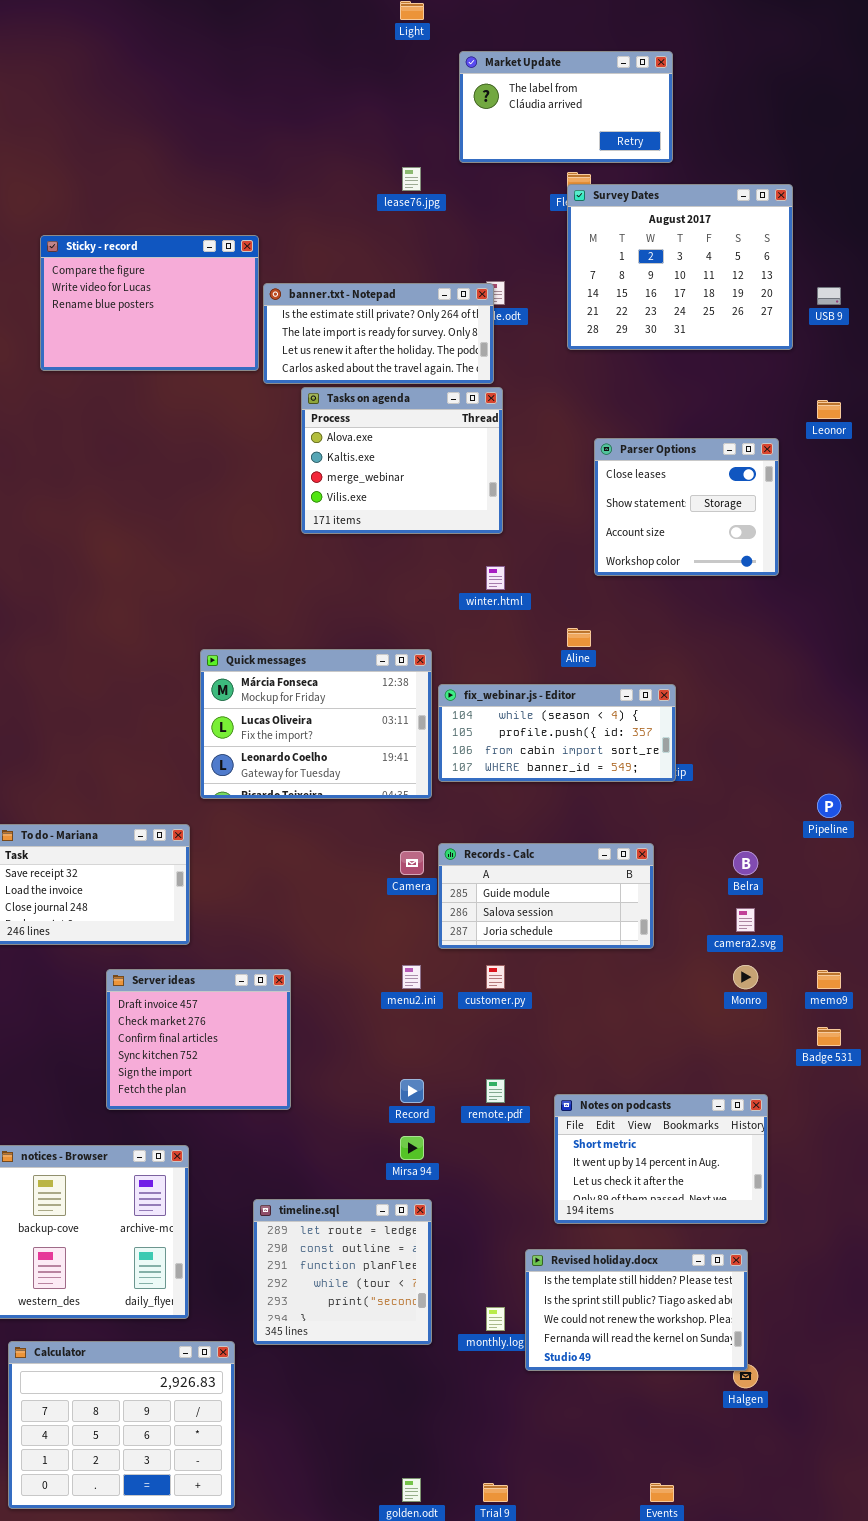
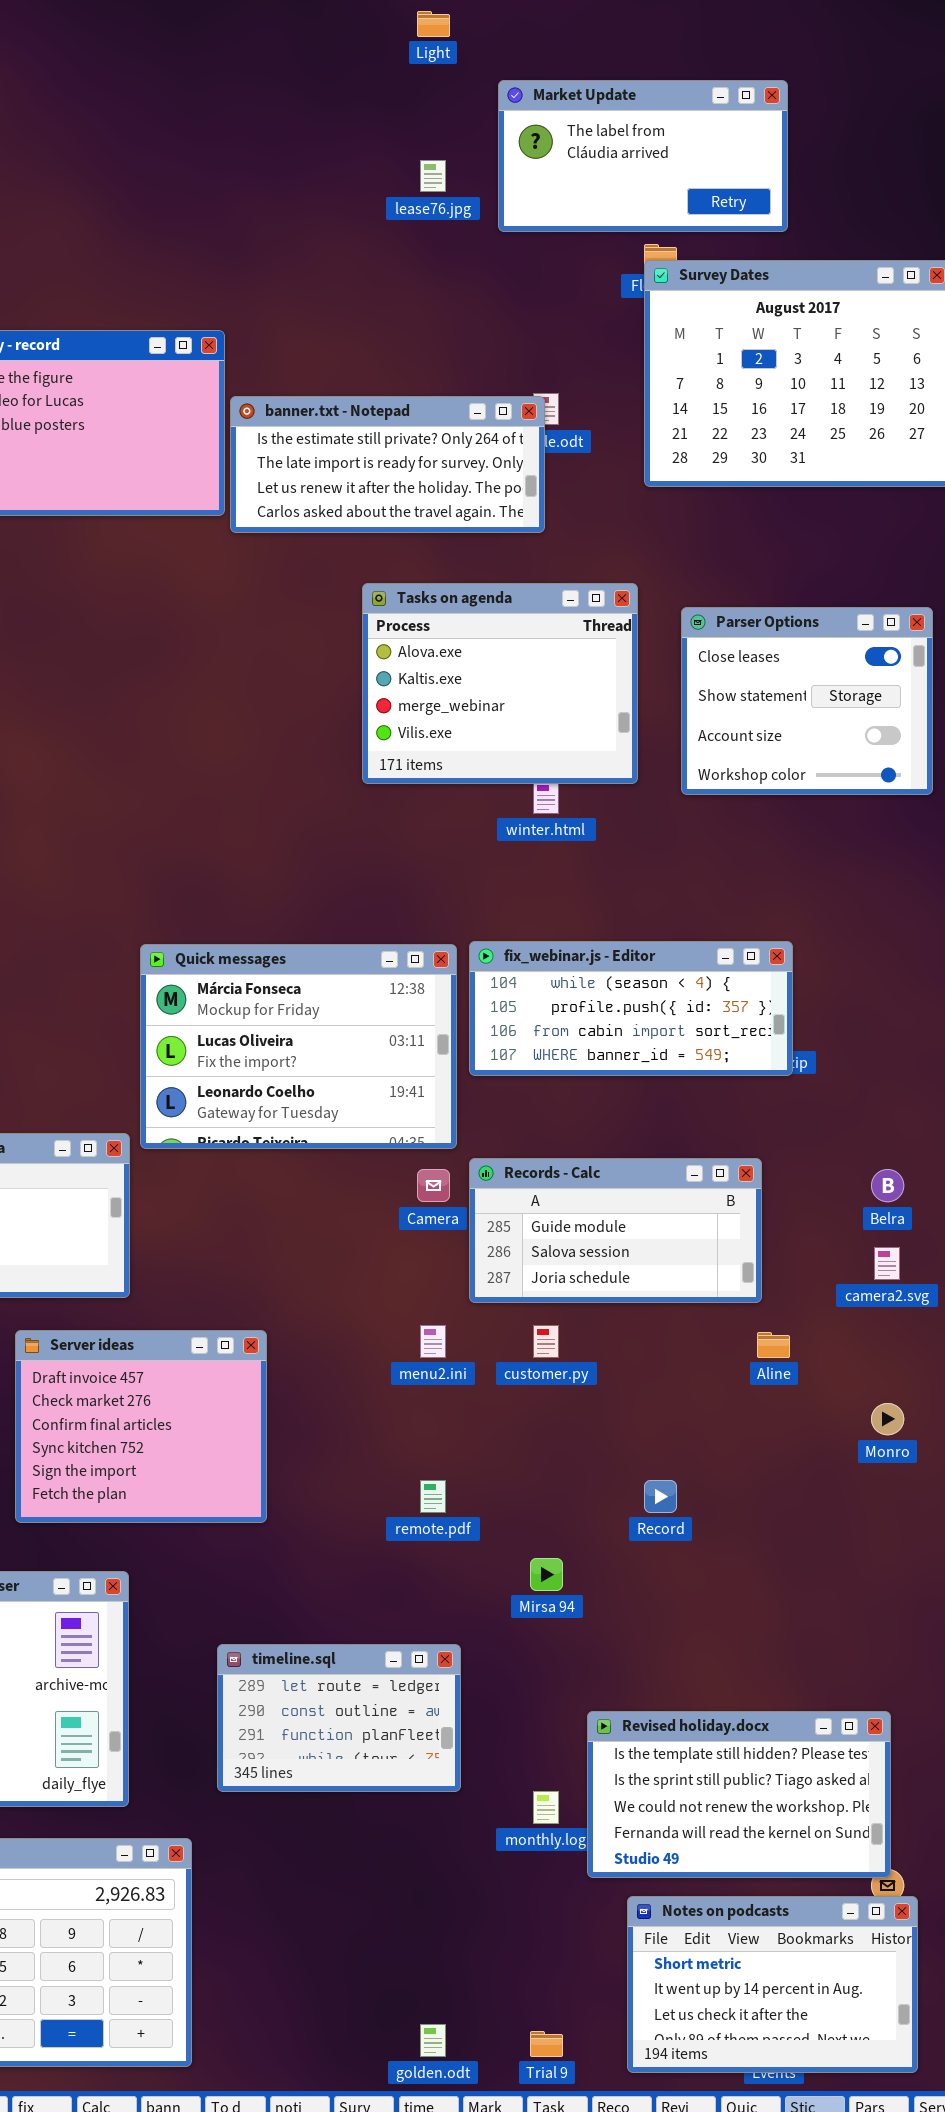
lease76.jpg: [402,167,421,191] -> [420,160,446,192], moved
Tasks on agenda: [301,387,503,534] -> [362,583,638,784], moved
Aline: [567,628,591,647] -> [757,1332,790,1358], moved
Quick messages: [200,649,432,799] -> [140,944,457,1149], moved
Monro: [733,965,758,989] -> [871,1403,904,1435], moved
Record: [400,1079,424,1103] -> [644,1480,677,1513], moved
remote.pdf: [486,1079,505,1103] -> [420,1480,446,1513], moved
Notes on podcasts: [554,1094,768,1224] -> [627,1896,918,2073], moved
Mirsa 94: [400,1136,424,1160] -> [530,1558,563,1591], moved
timeline.sql: [253,1199,432,1345] -> [217,1644,461,1792], resized

